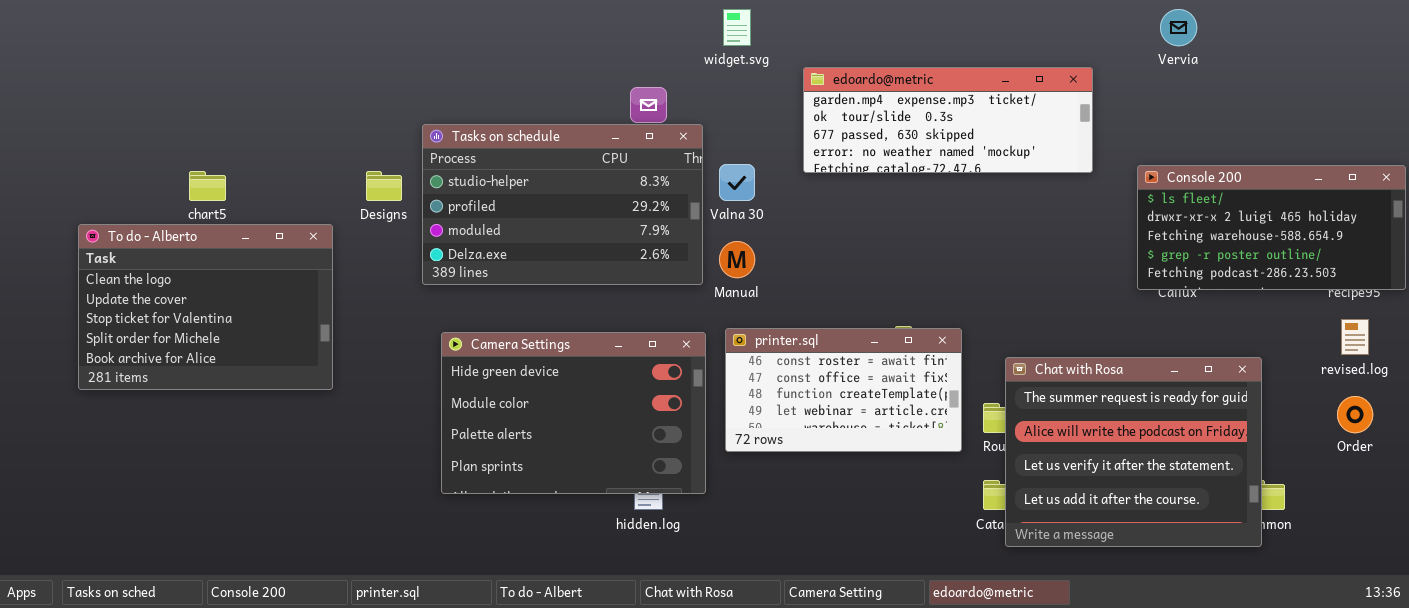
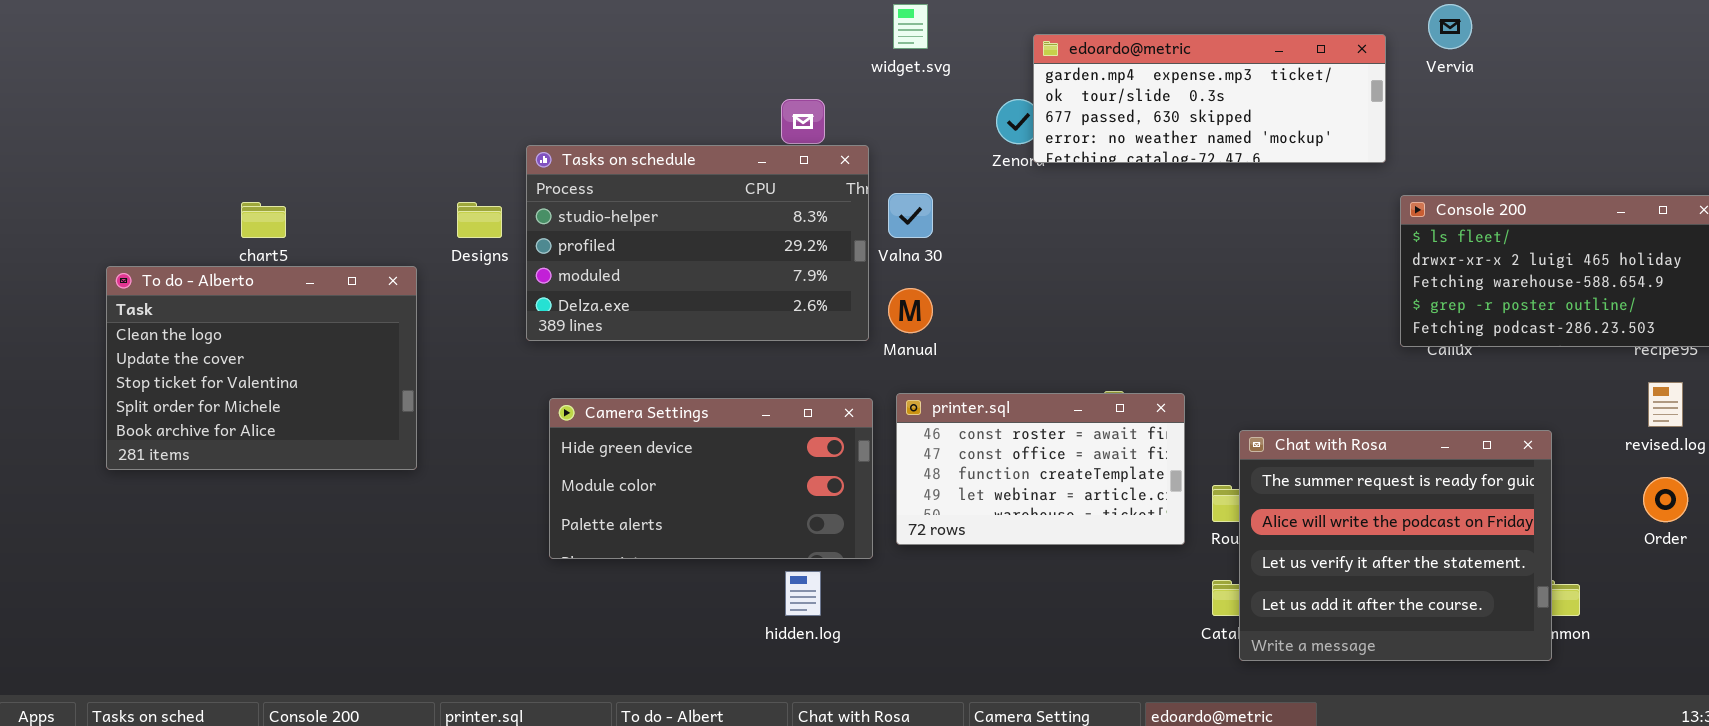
edoardo@metric: [803,67,1093,173] -> [1033,34,1386,163], moved
Camera Settings: [441,332,706,494] -> [549,398,873,559], resized

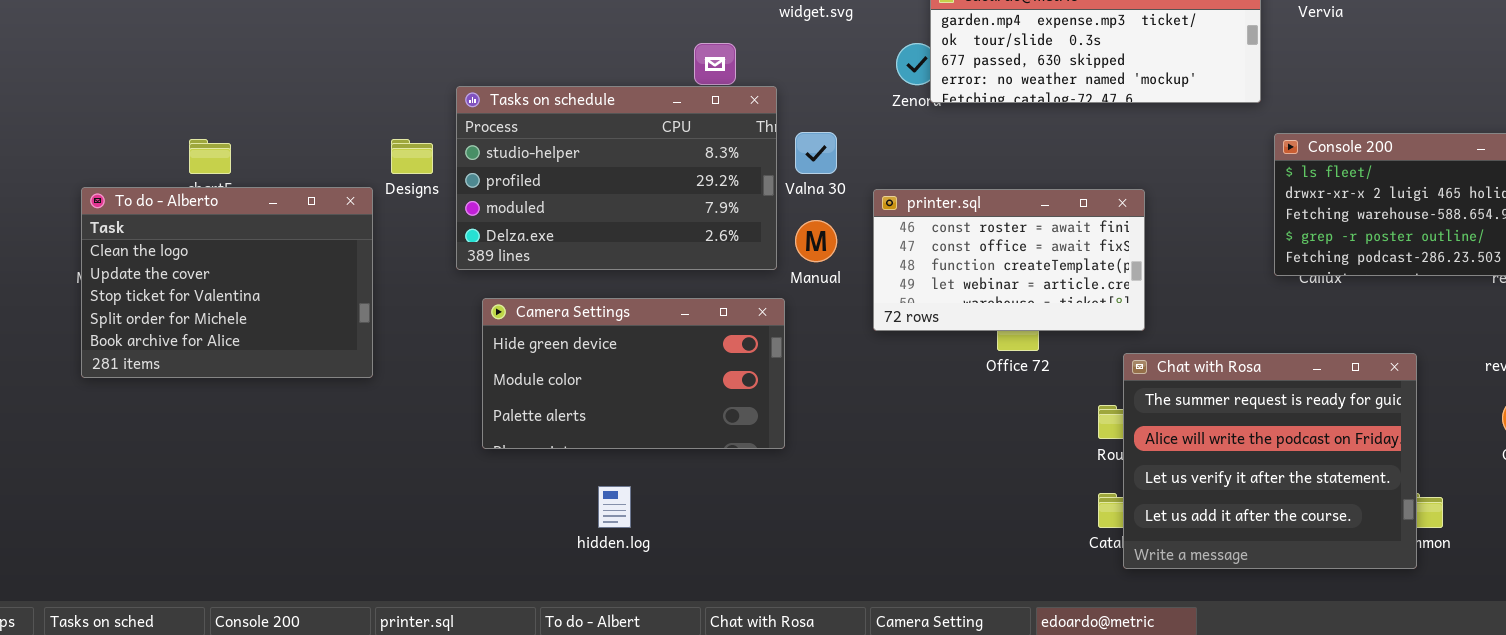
To do - Alberto: [106,266,417,470] -> [81,187,373,378], moved
printer.sql: [896,393,1185,545] -> [873,189,1145,331], moved
Camera Settings: [549,398,873,559] -> [482,298,785,449], moved
hidden.log: [785,571,821,616] -> [598,486,631,528], moved

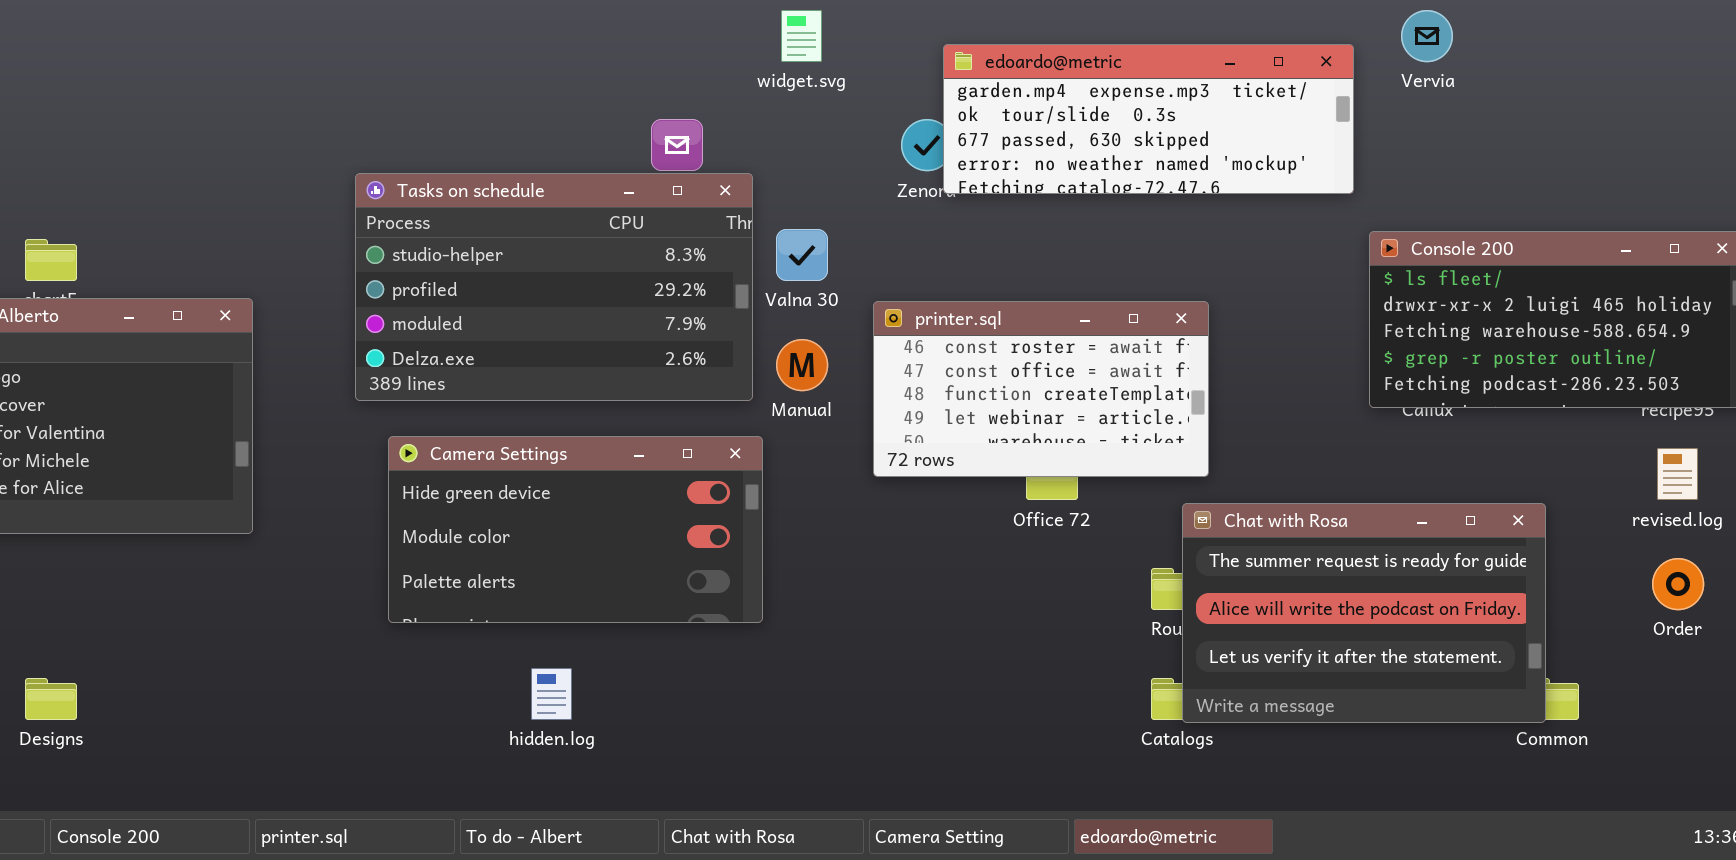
Designs: [391,139,433,174] -> [25,678,77,720], moved
Chat with Rosa: [1123,353,1417,569] -> [1182,503,1546,723], resized

